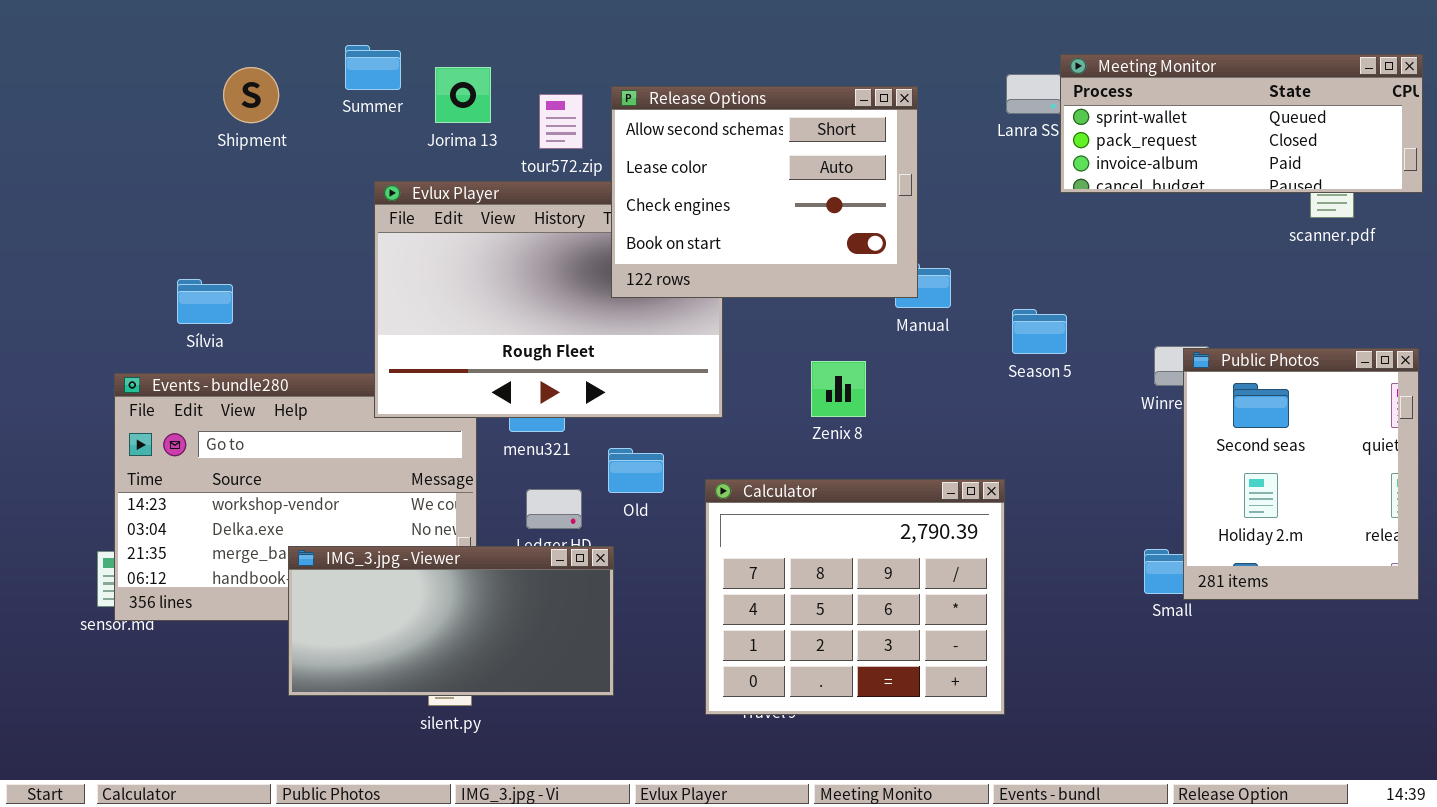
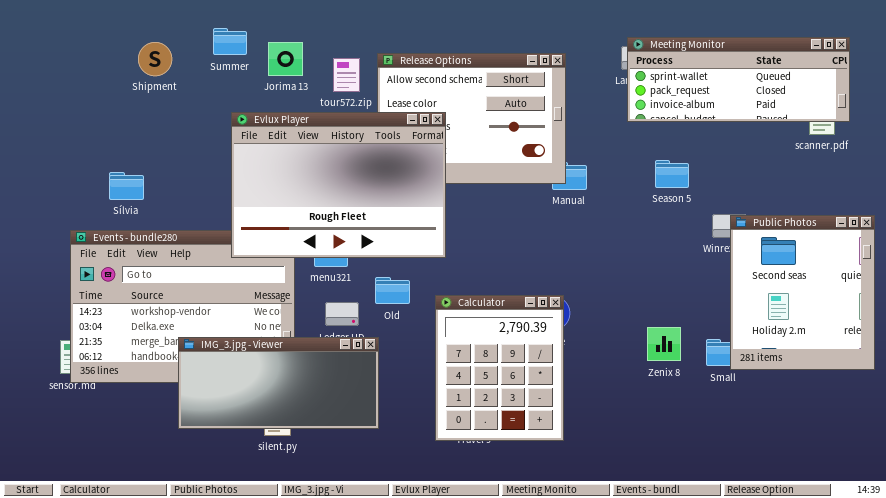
Meeting Monitor: [1060,54,1423,193] -> [627,37,850,122], moved
Evlux Player: [374,181,723,418] -> [231,112,446,258], raised
Season 5: [1012,309,1067,354] -> [655,160,689,188], moved
Zenix 8: [811,361,866,417] -> [647,327,681,361], moved
Calculator: [705,479,1005,715] -> [435,295,564,441], resized

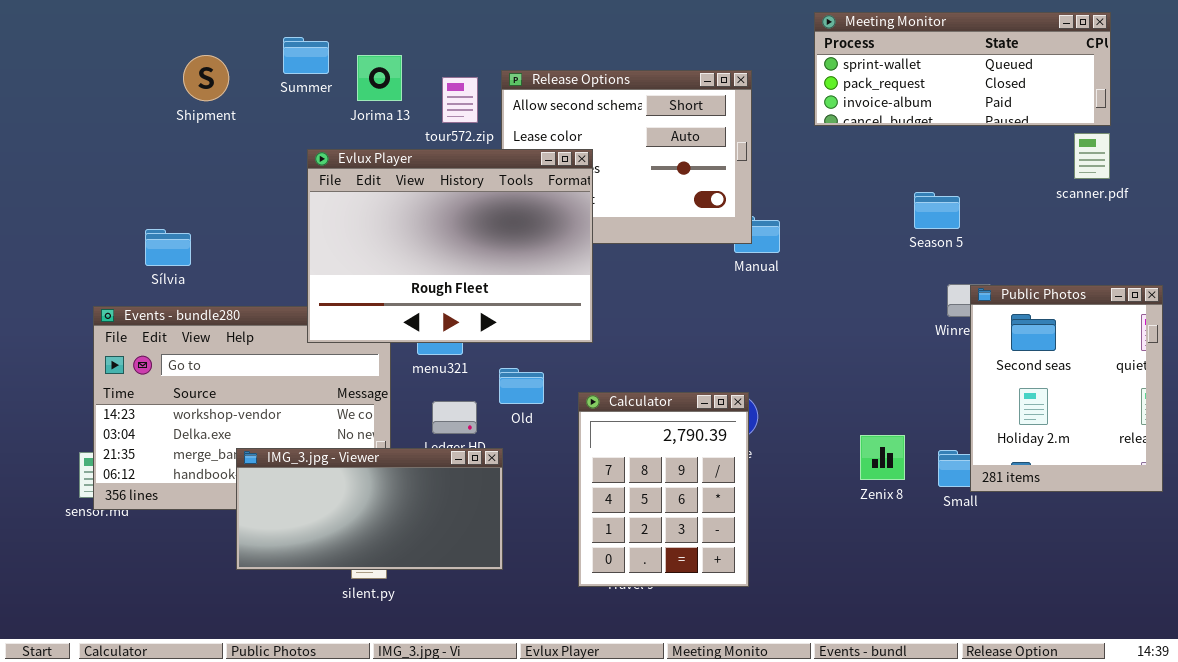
Meeting Monitor: [627,37,850,122] -> [814,12,1111,126], moved
Season 5: [655,160,689,188] -> [914,192,960,229], moved

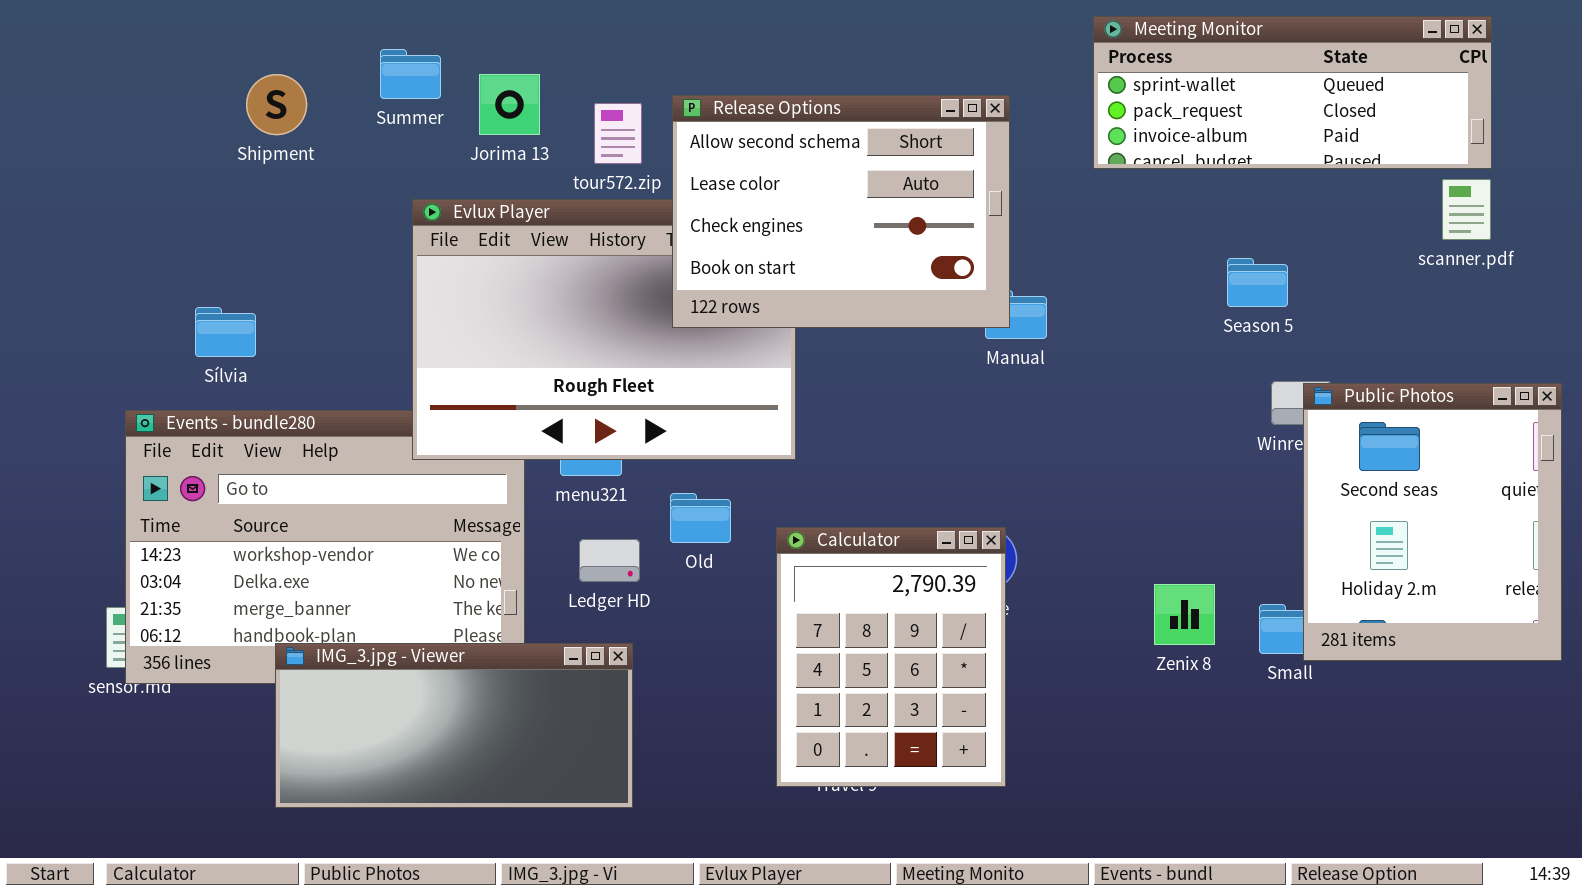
Release Options: [501,70,752,244] -> [672,95,1010,328], raised
IMG_3.jpg - Viewer: [236,448,503,570] -> [275,643,633,808], moved

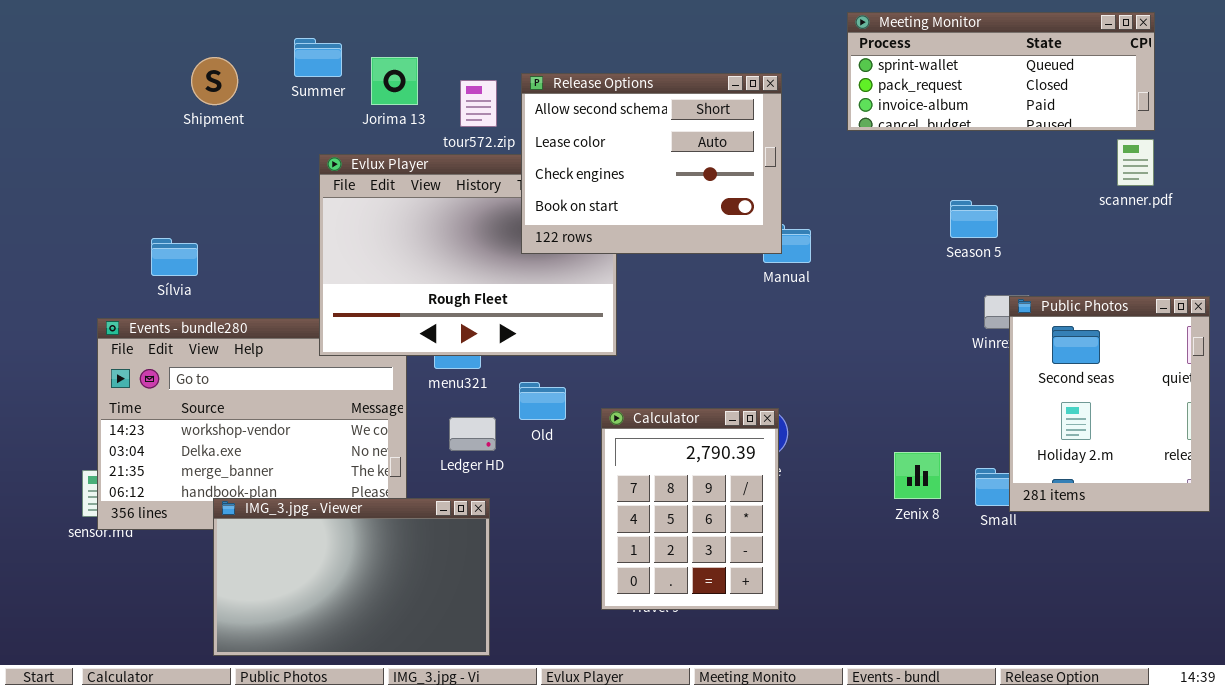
IMG_3.jpg - Viewer: [275,643,633,808] -> [213,498,490,656], resized

